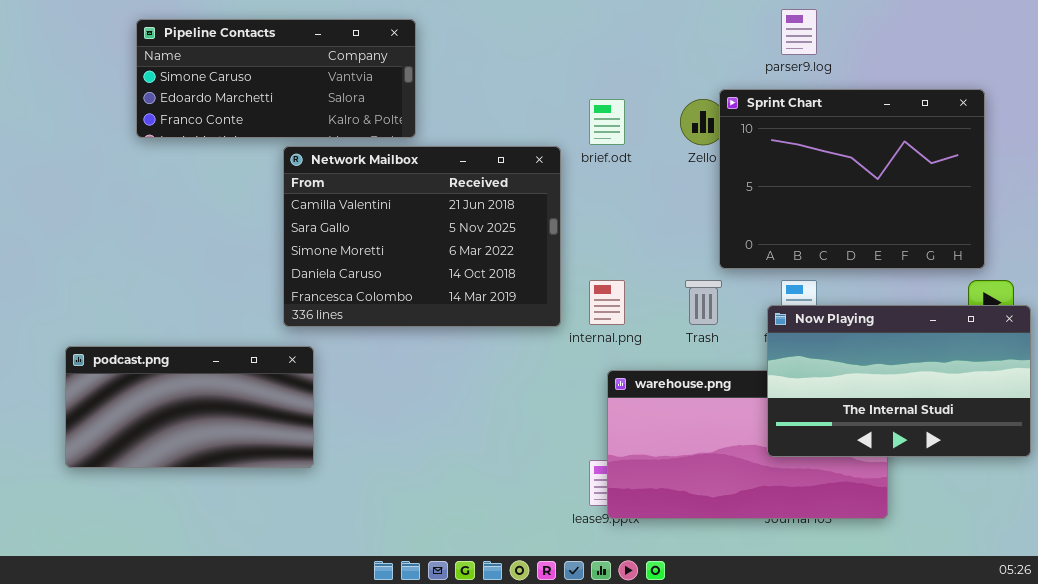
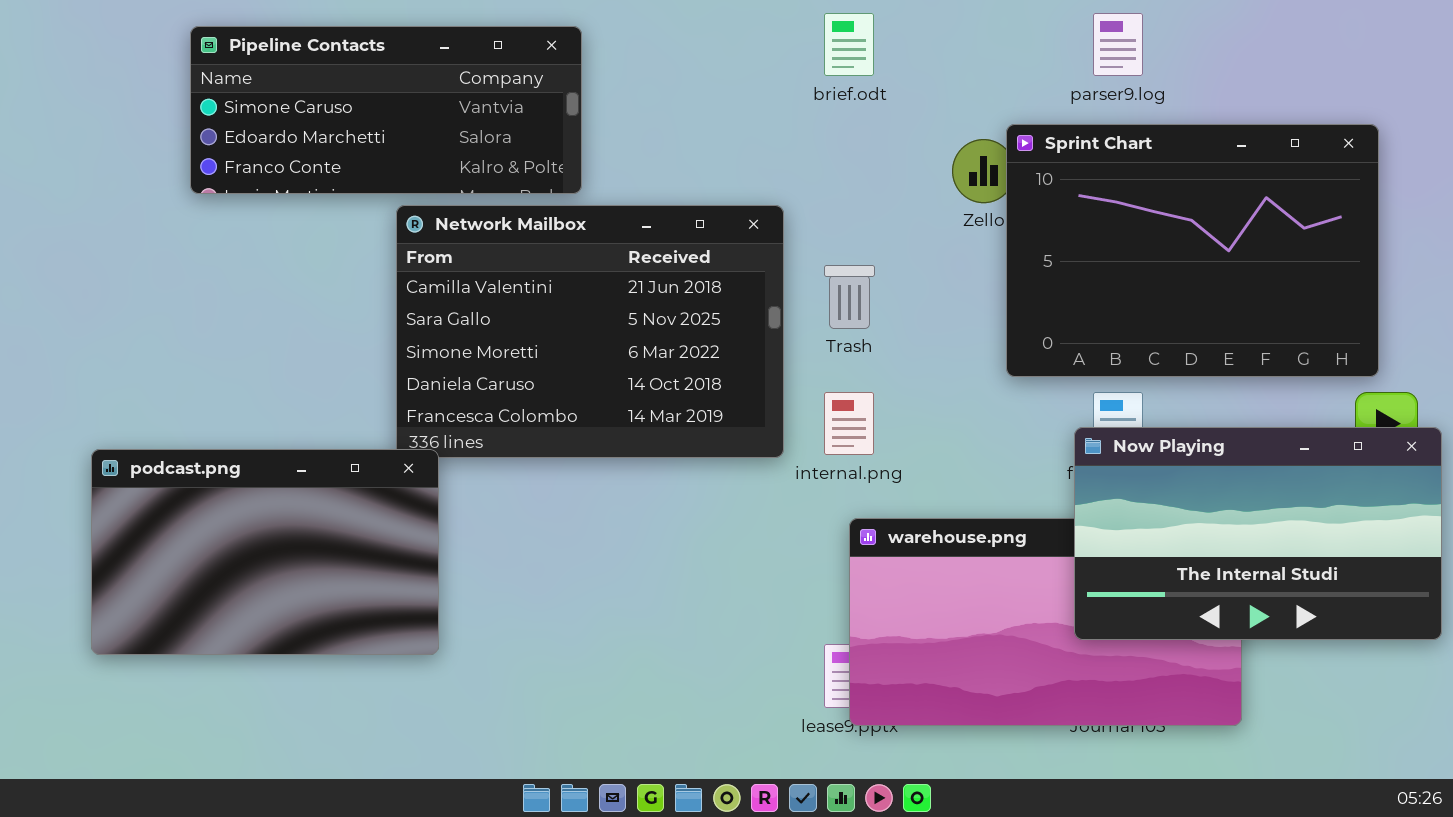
brief.odt: [589,99,625,145] -> [824,13,874,76], moved
Trash: [685,280,722,325] -> [824,265,875,329], moved
podcast.png: [65,346,314,468] -> [91,449,439,655], resized

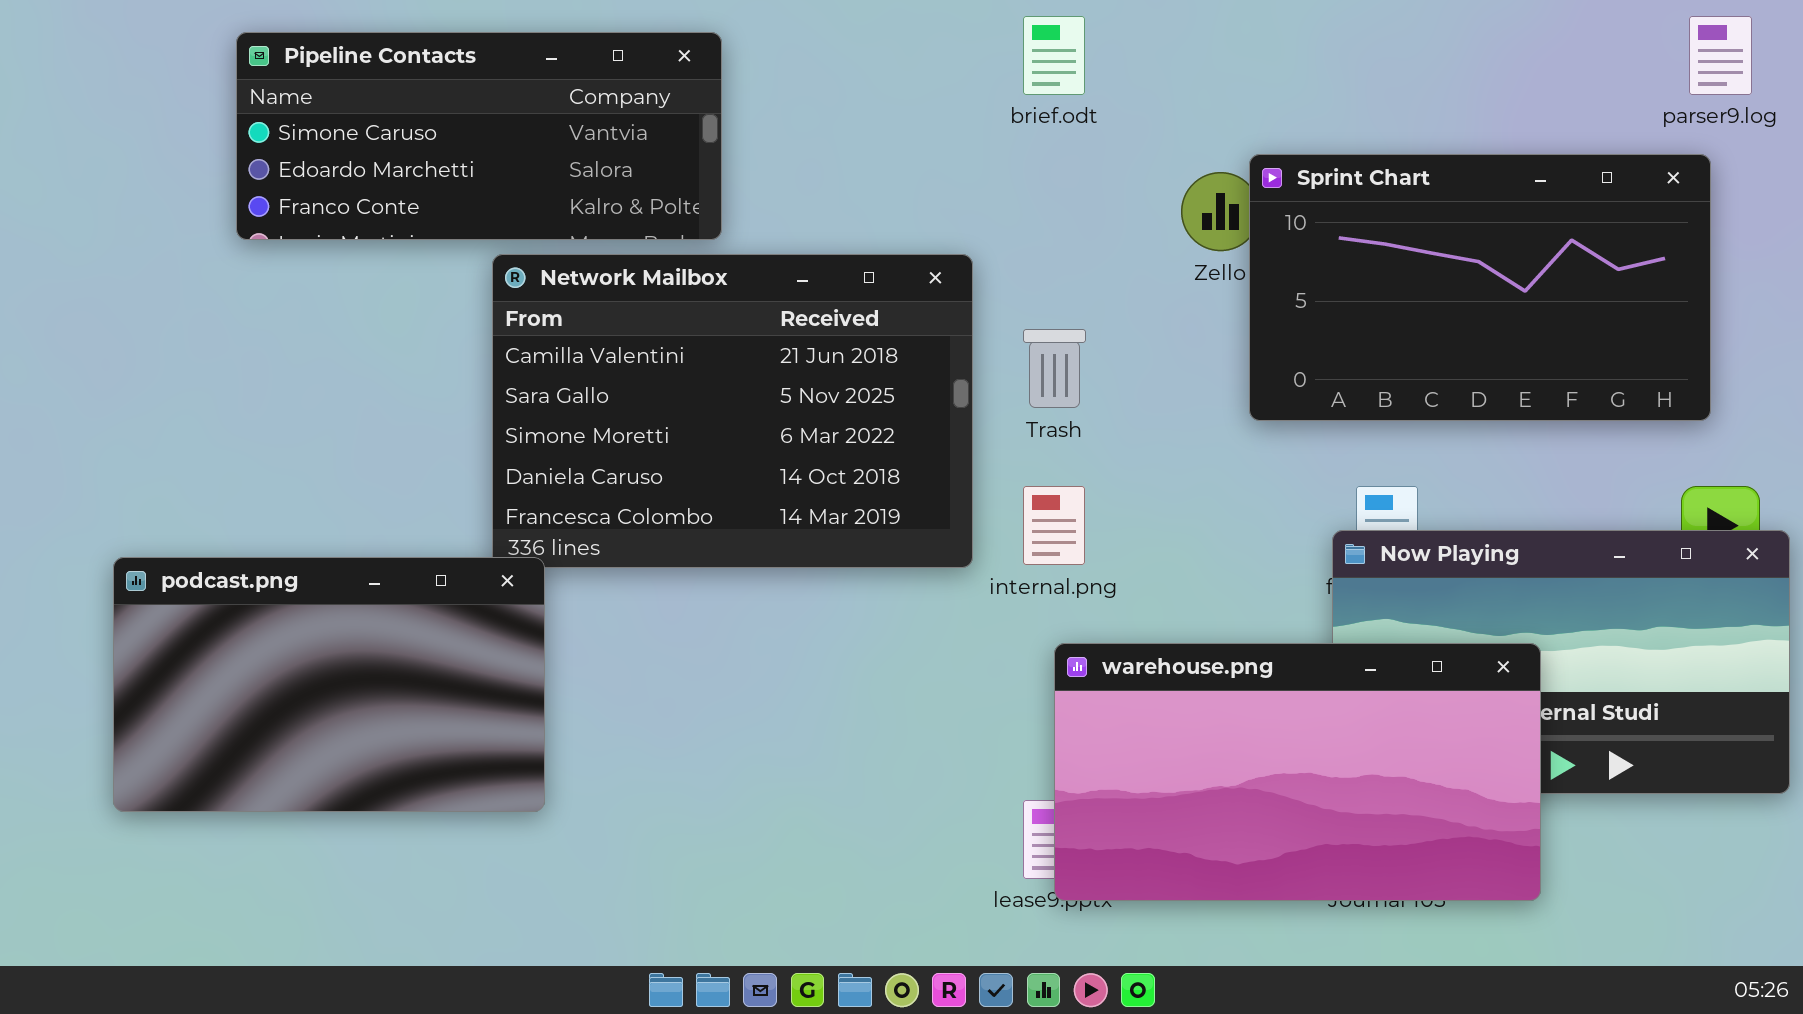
parser9.log: [1093,13,1143,76] -> [1689,16,1752,95], moved
Sprint Chart: [1006,124,1379,377] -> [1249,154,1711,421], resized
warehouse.png: [849,518,1242,726] -> [1054,643,1541,901], raised

